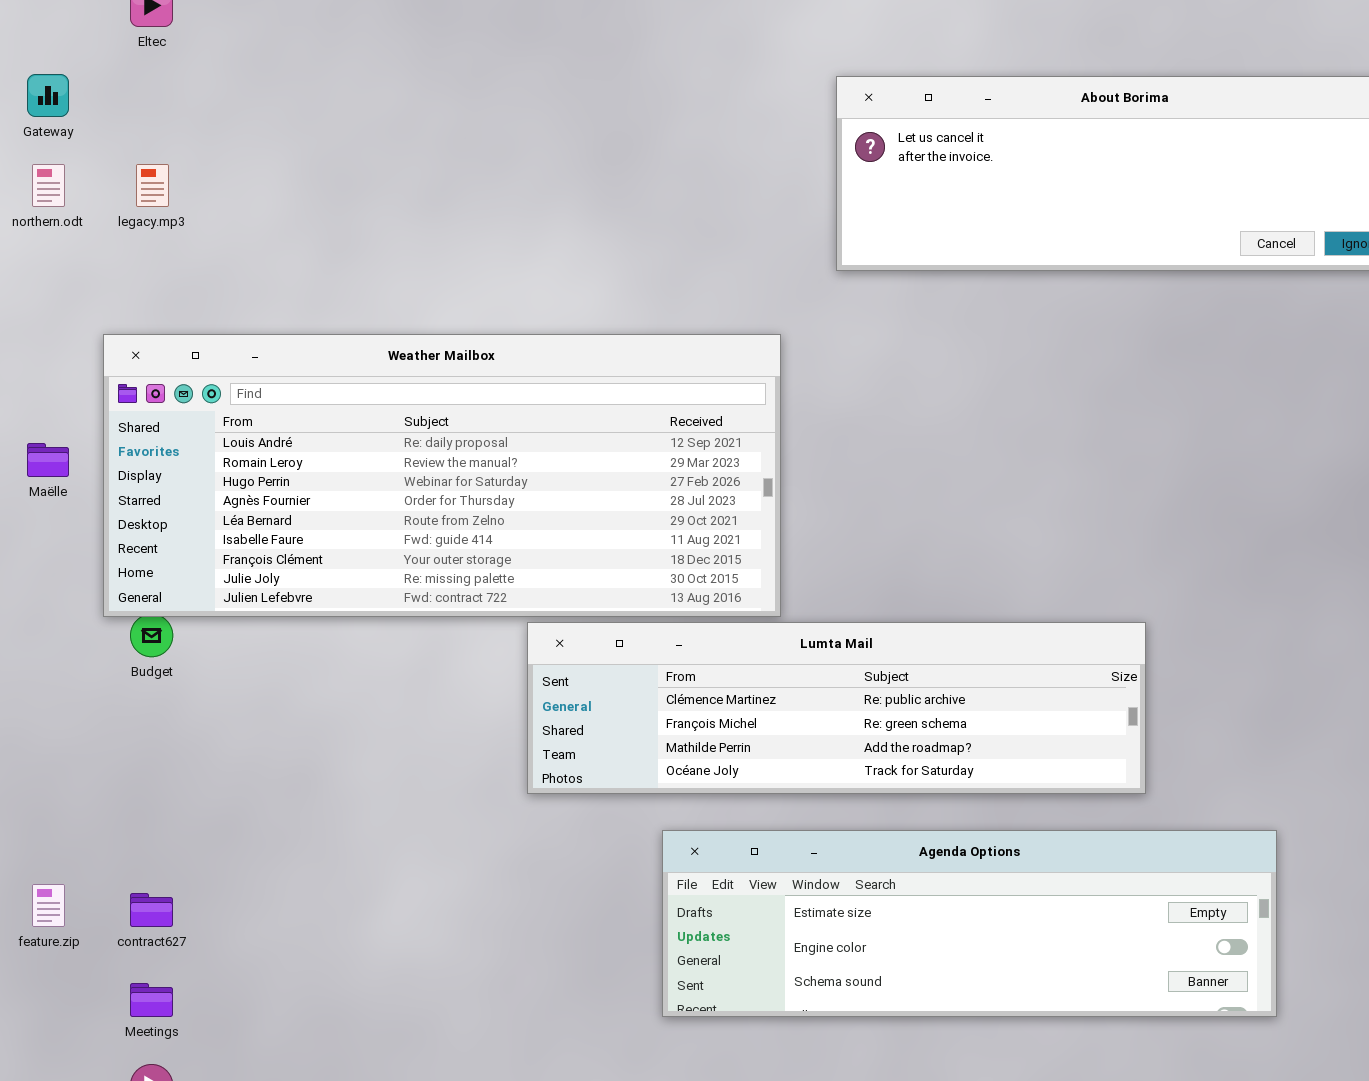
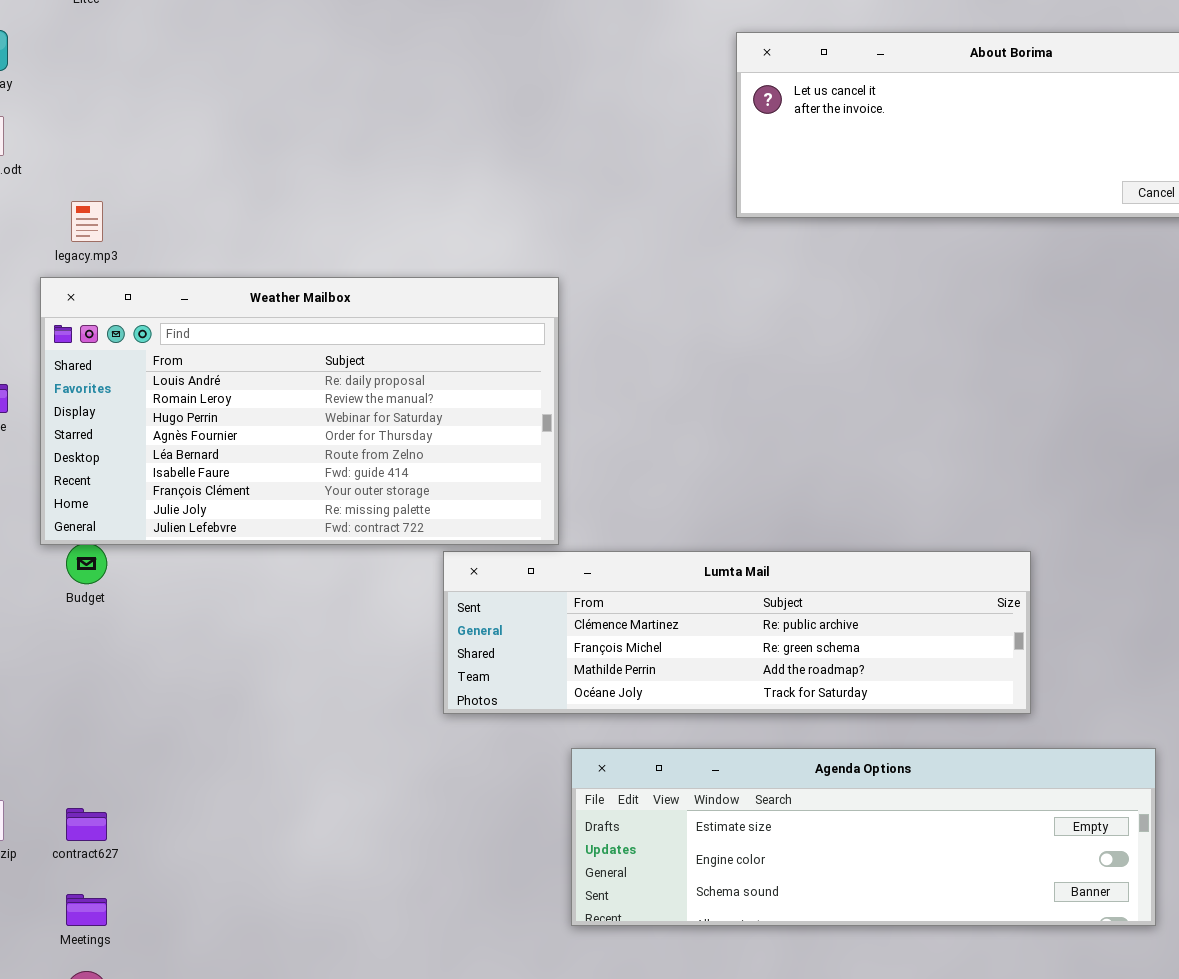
legacy.mp3: [136,164,169,207] -> [71,201,103,242], moved
Weather Mailbox: [103,334,781,617] -> [40,277,559,545], resized

